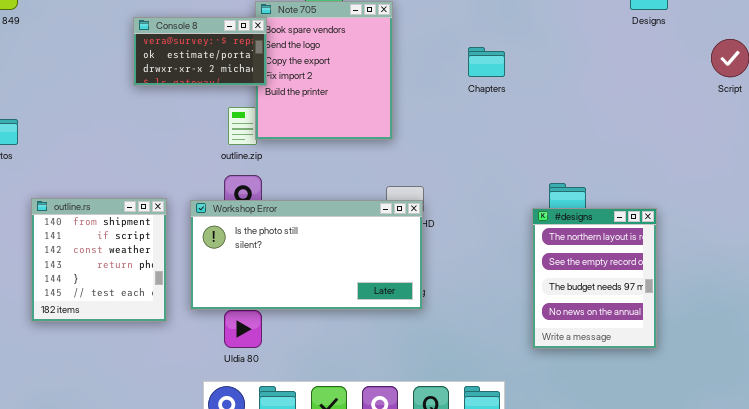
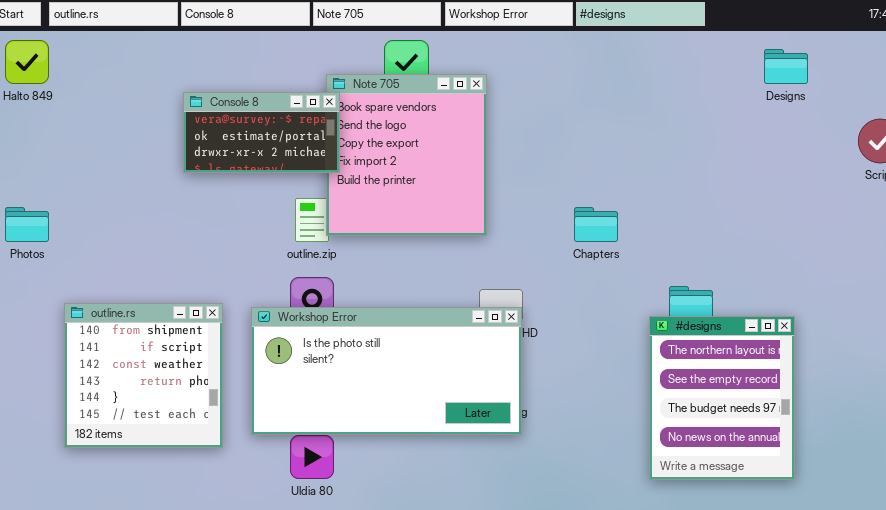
Chapters: [468,47,505,77] -> [574,207,618,242], moved

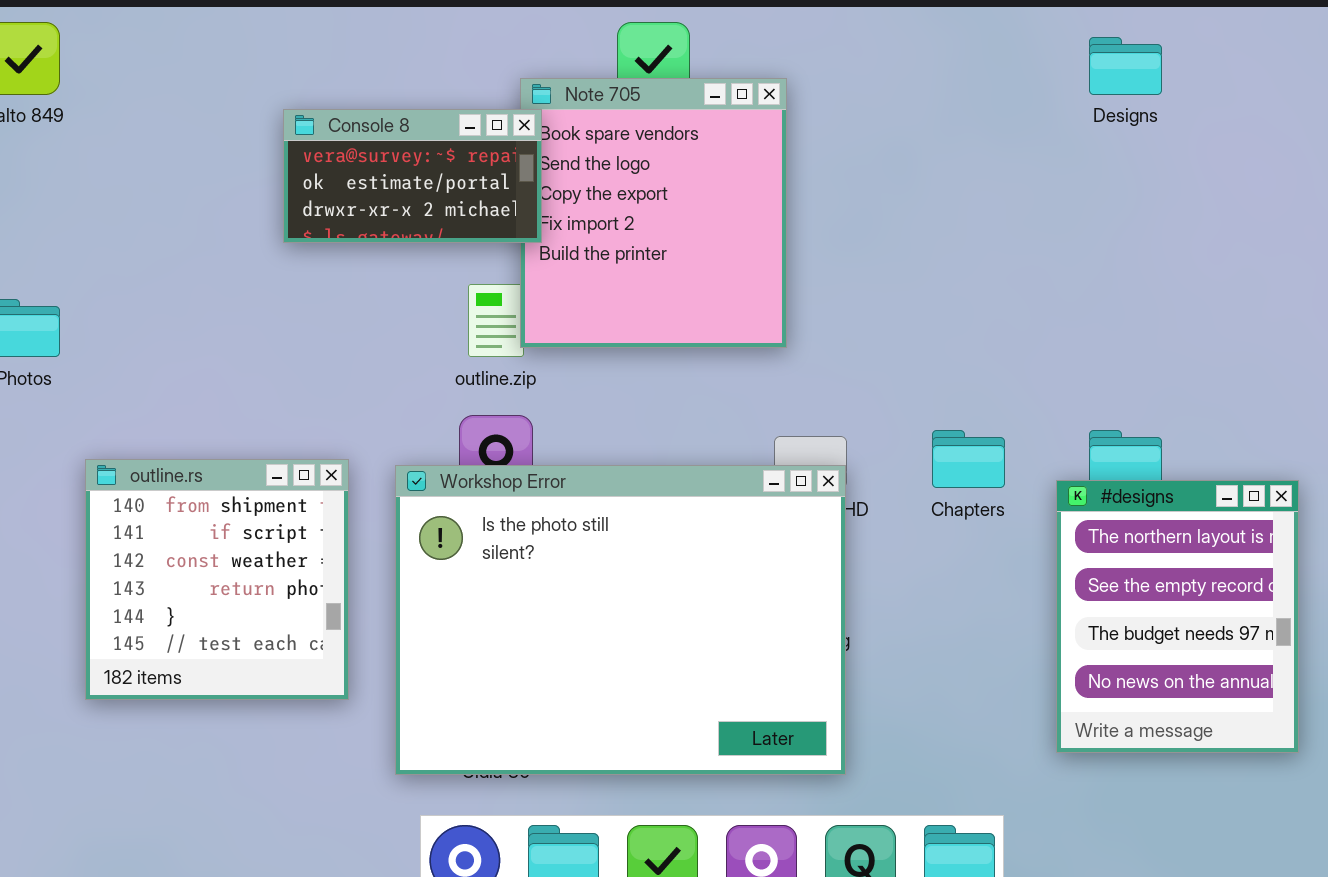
Designs: [764,49,808,84] -> [1089,37,1162,95], moved
Chapters: [574,207,618,242] -> [932,430,1005,488], moved
Workshop Error: [251,307,522,435] -> [395,465,846,775], resized

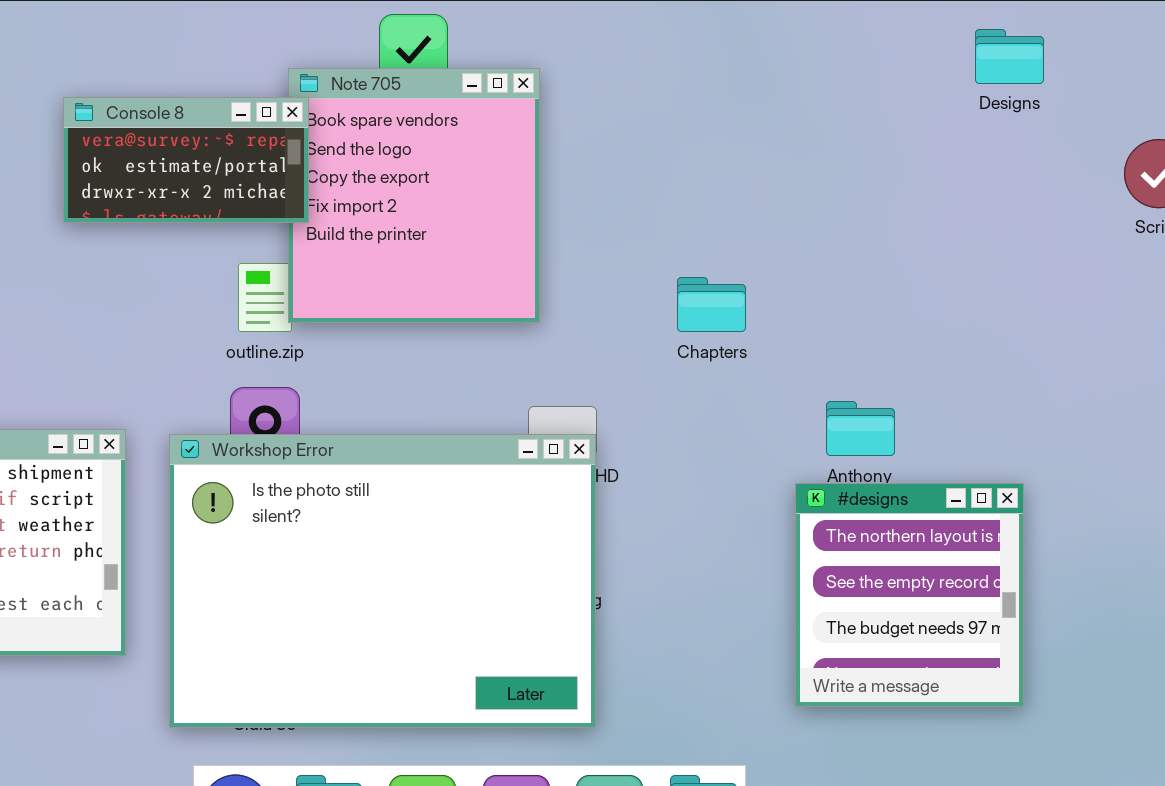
Designs: [1089,37,1162,95] -> [975,29,1044,84], moved
Chapters: [932,430,1005,488] -> [677,277,746,332], moved
#designs: [1056,480,1299,753] -> [795,483,1024,707], resized

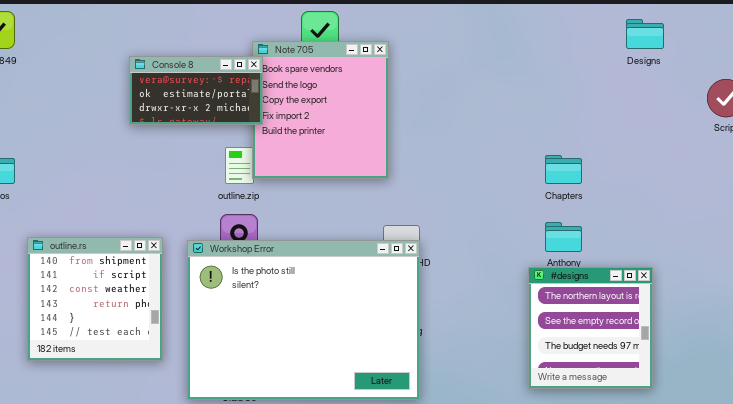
Chapters: [677,277,746,332] -> [545,155,582,184], moved

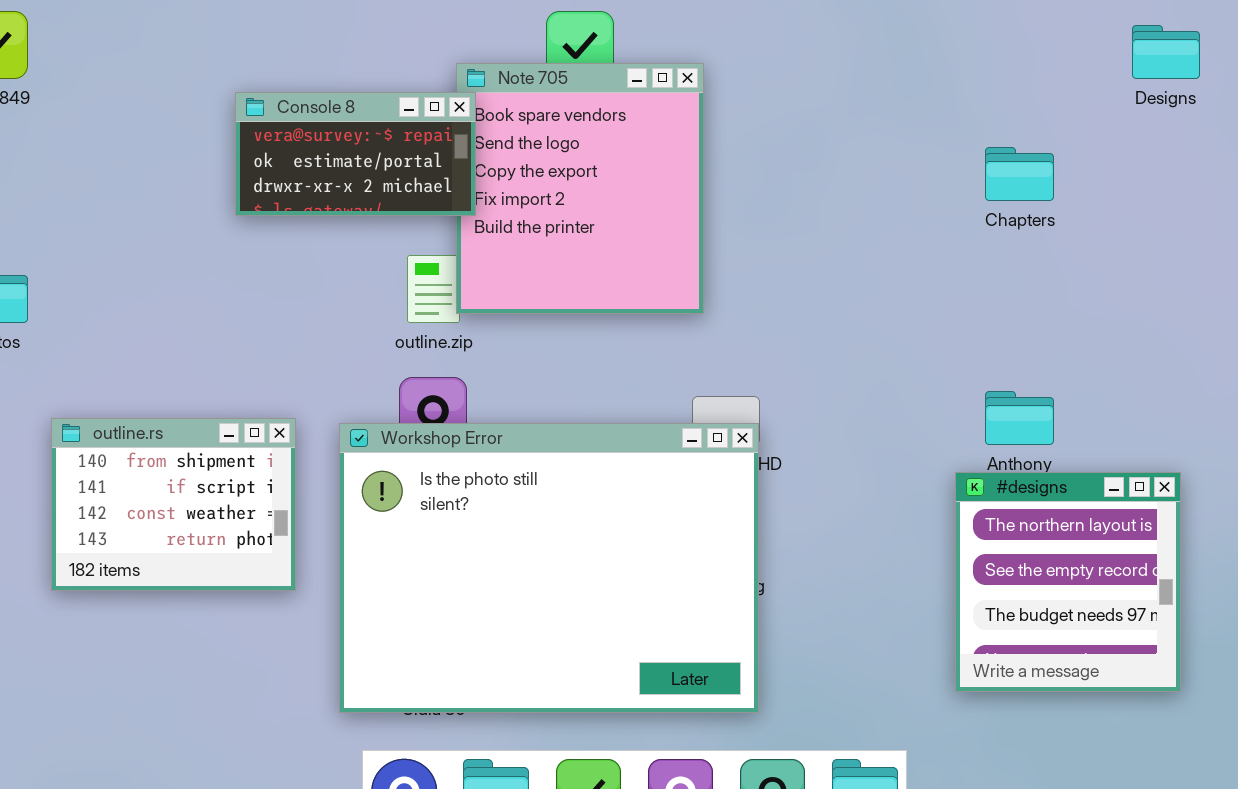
Chapters: [545,155,582,184] -> [985,147,1054,201], moved
outline.rs: [27,237,163,361] -> [51,418,296,591], resized

